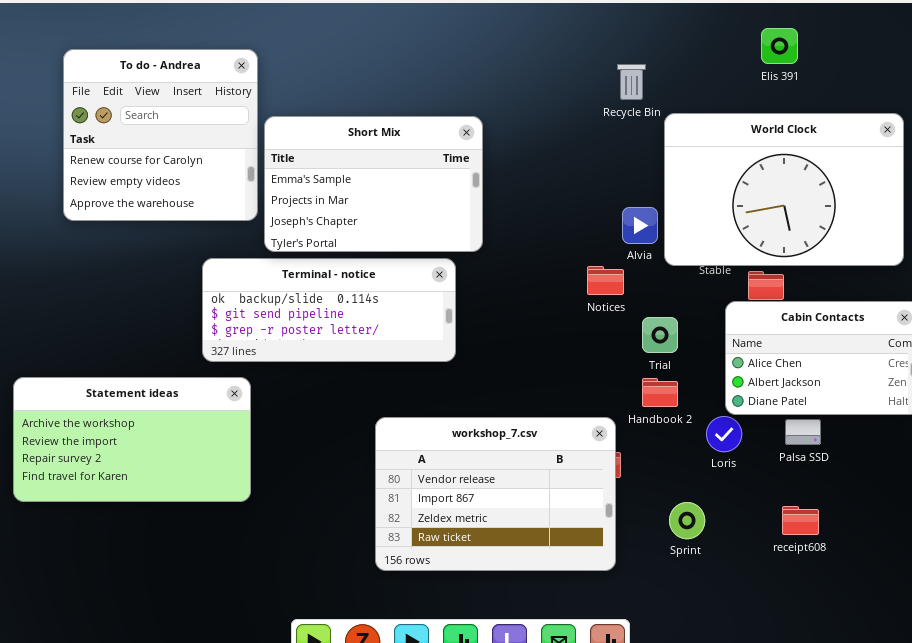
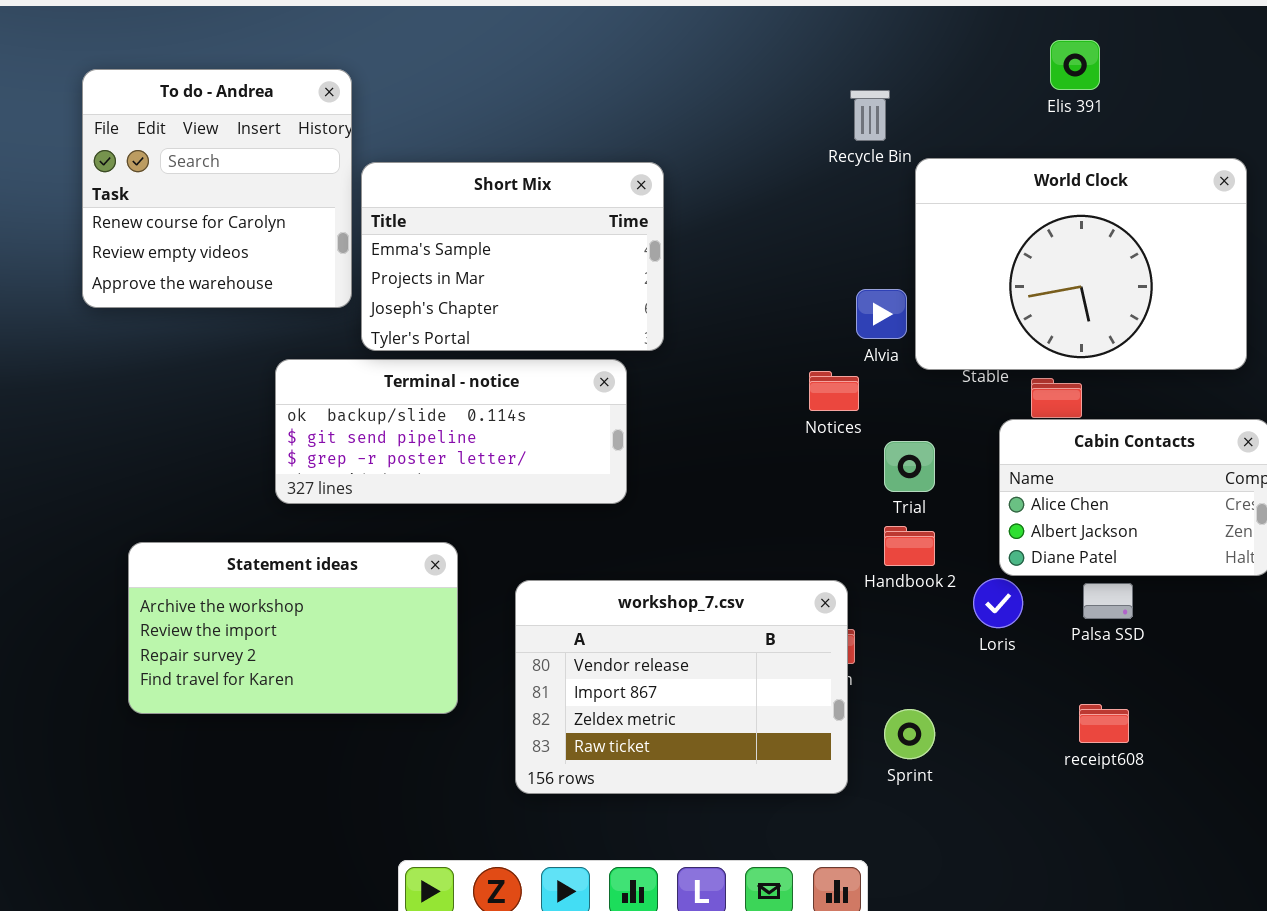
Statement ideas: [13,377,251,502] -> [128,542,458,714], moved
Sprint: [669,502,705,539] -> [884,709,935,759], moved

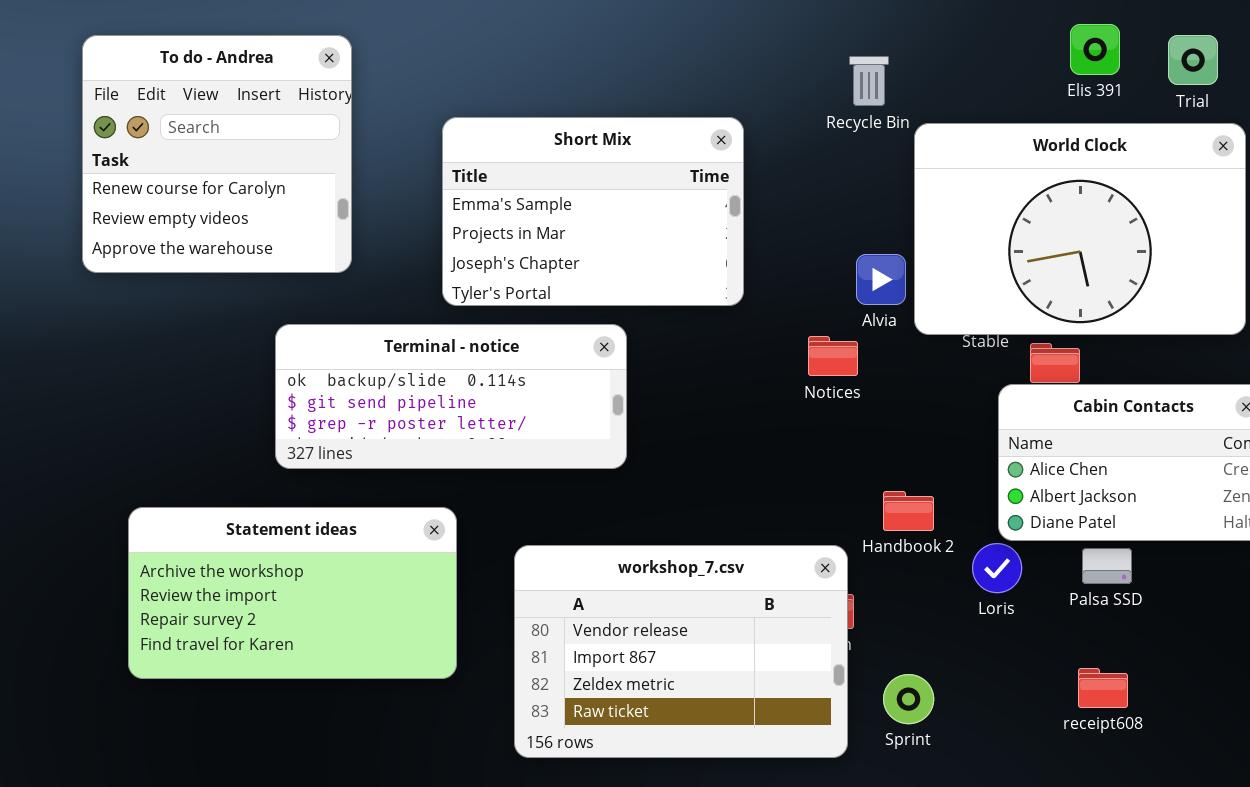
Elis 391: [1050,40,1100,90] -> [1070,24,1120,75], moved
Short Mix: [361,162,664,351] -> [442,117,744,306], moved
Trial: [884,441,935,492] -> [1168,35,1218,85], moved

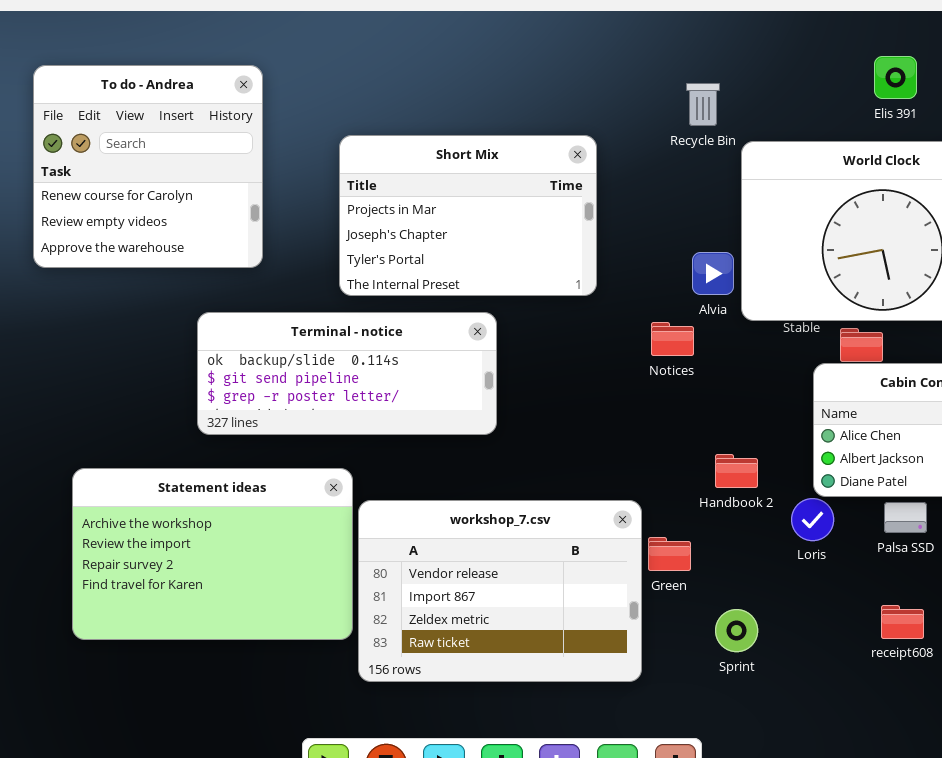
Short Mix: [442,117,744,306] -> [339,135,597,296], scrolled down 1 row
Statement ideas: [128,507,457,679] -> [72,468,353,640], resized
workshop_7.csv: [514,545,848,758] -> [358,500,642,682], moved

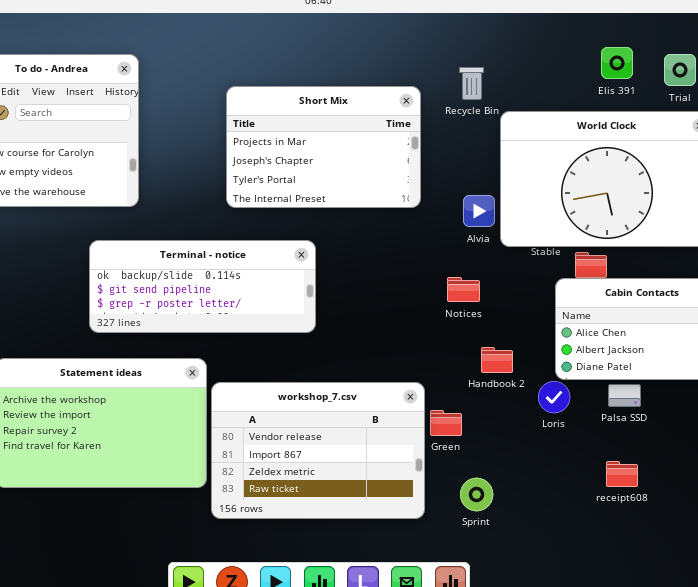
Short Mix: [339,135,597,296] -> [226,86,421,208], moved
Notices: [651,322,694,356] -> [447,277,480,302], moved
Sprint: [715,609,758,652] -> [460,478,493,511], moved

